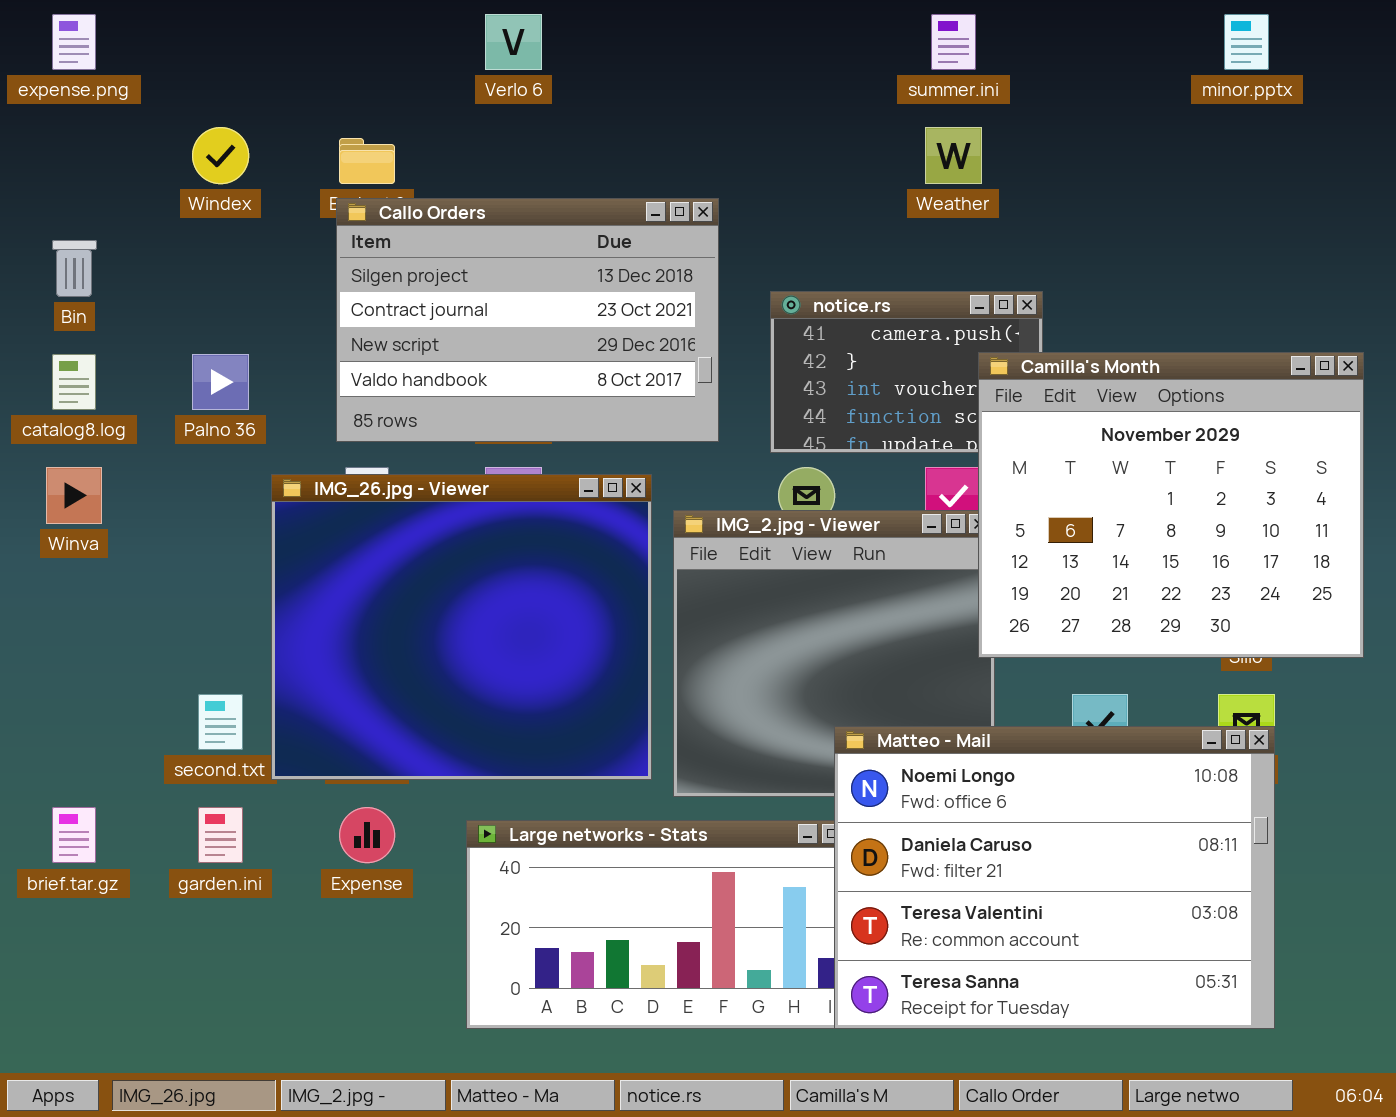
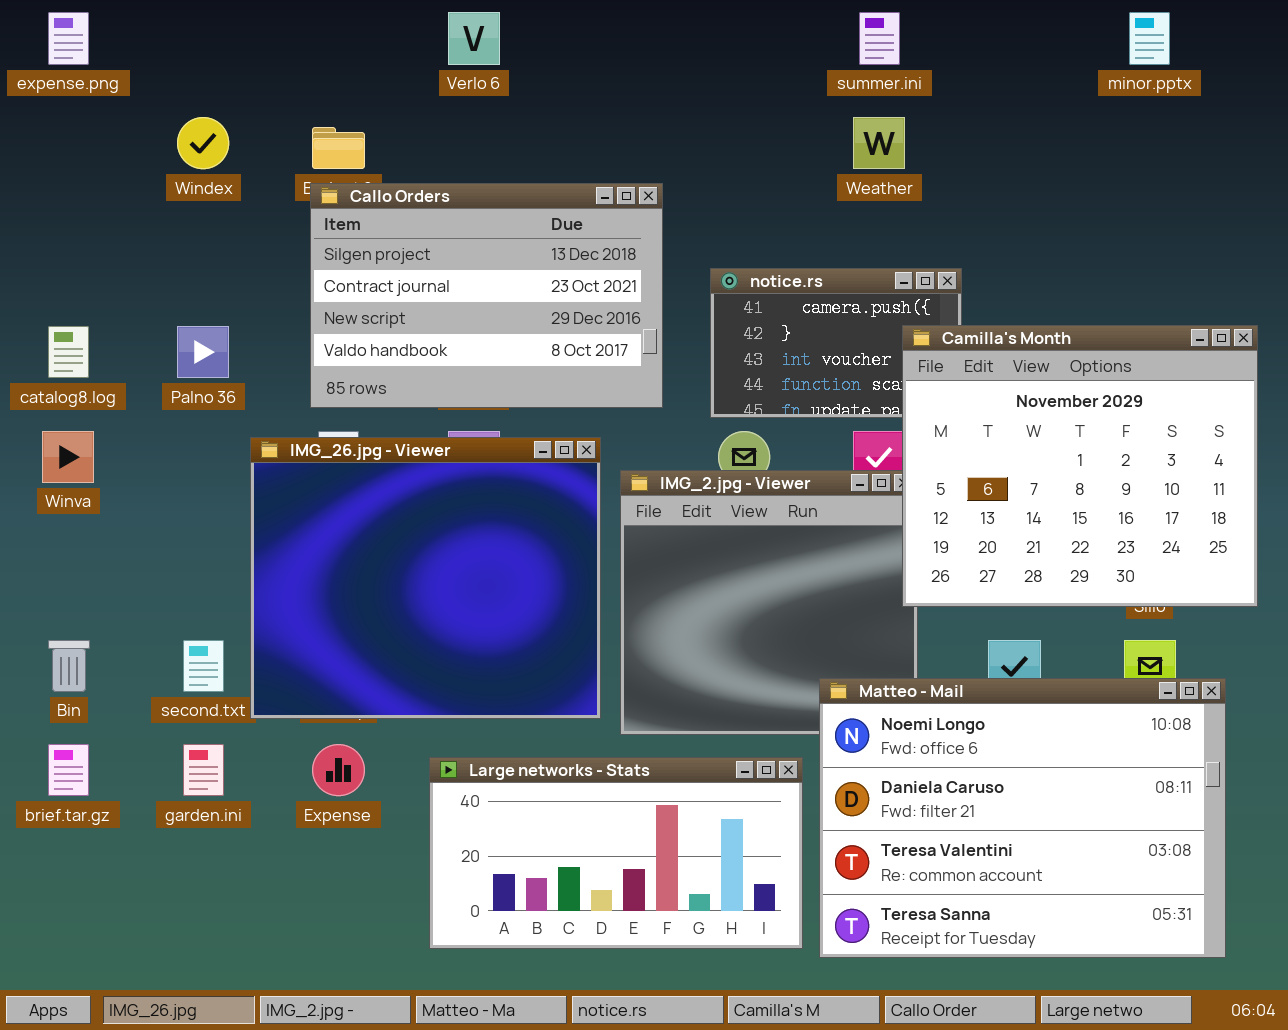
Bin: [52,240,97,297] -> [48,640,90,692], moved
Matteo - Mail: [834,726,1275,1029] -> [819,678,1226,958], moved

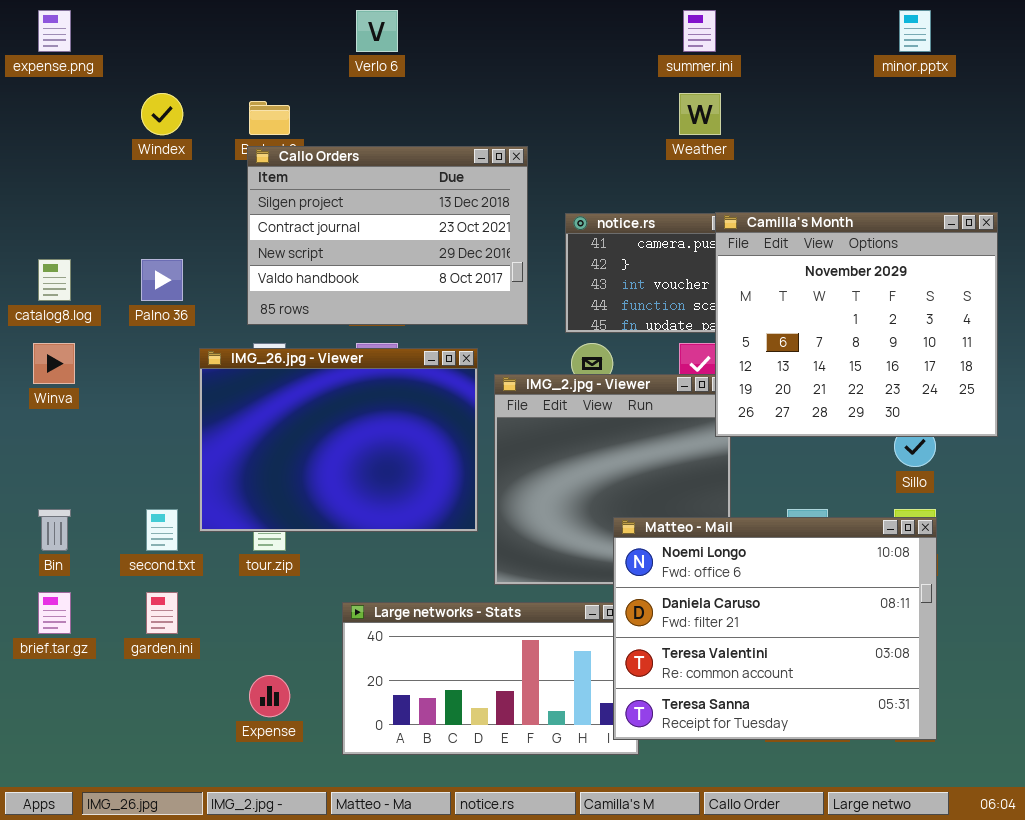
Camilla's Month: [902,325,1258,607] -> [715,212,998,437], moved
IMG_26.jpg - Viewer: [250,437,601,719] -> [199,348,478,532], resized
Matteo - Mail: [819,678,1226,958] -> [613,517,937,740], moved
Expense: [312,744,365,796] -> [249,675,290,717], moved

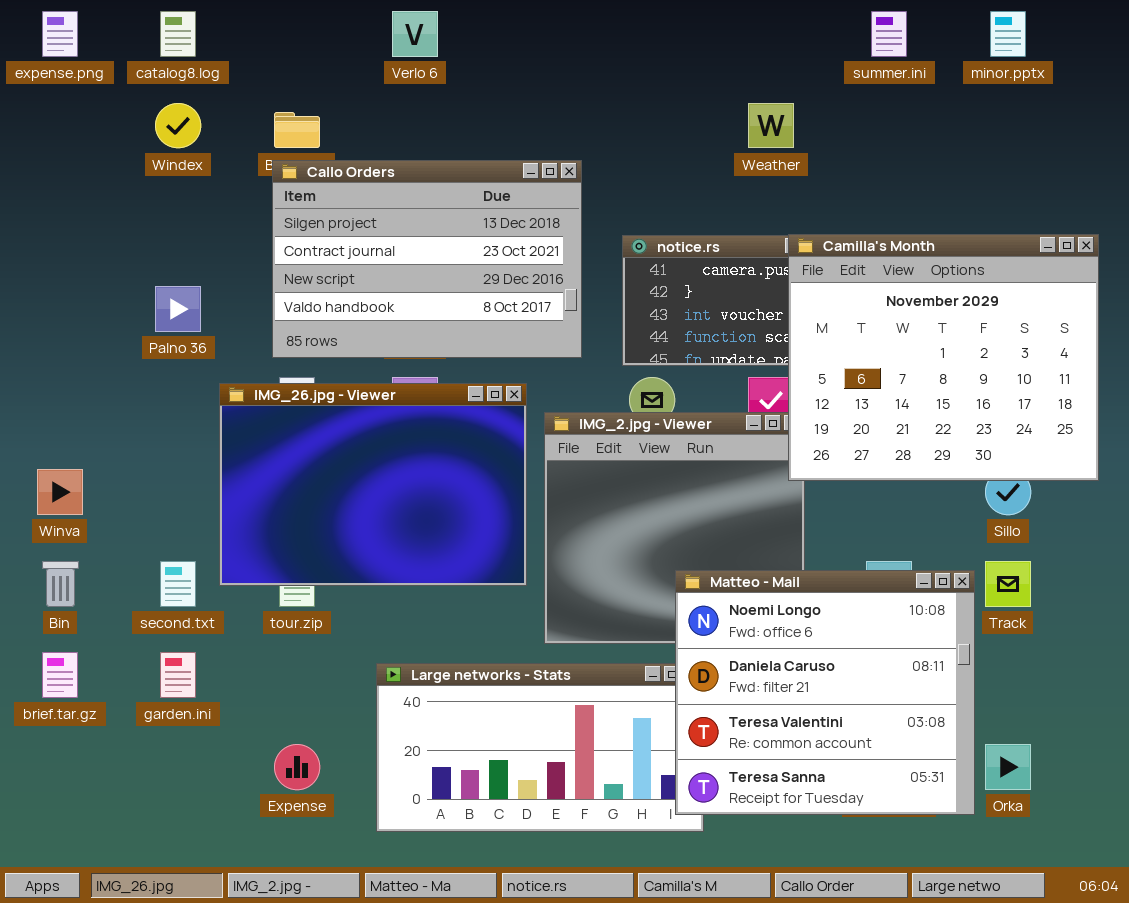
summer.ini: [683,10,716,52] -> [871,11,907,57], moved
catalog8.log: [38,259,71,301] -> [160,11,196,57], moved
Winva: [33,343,75,384] -> [37,469,83,515], moved
Matteo - Mail: [613,517,937,740] -> [675,570,975,815], resized

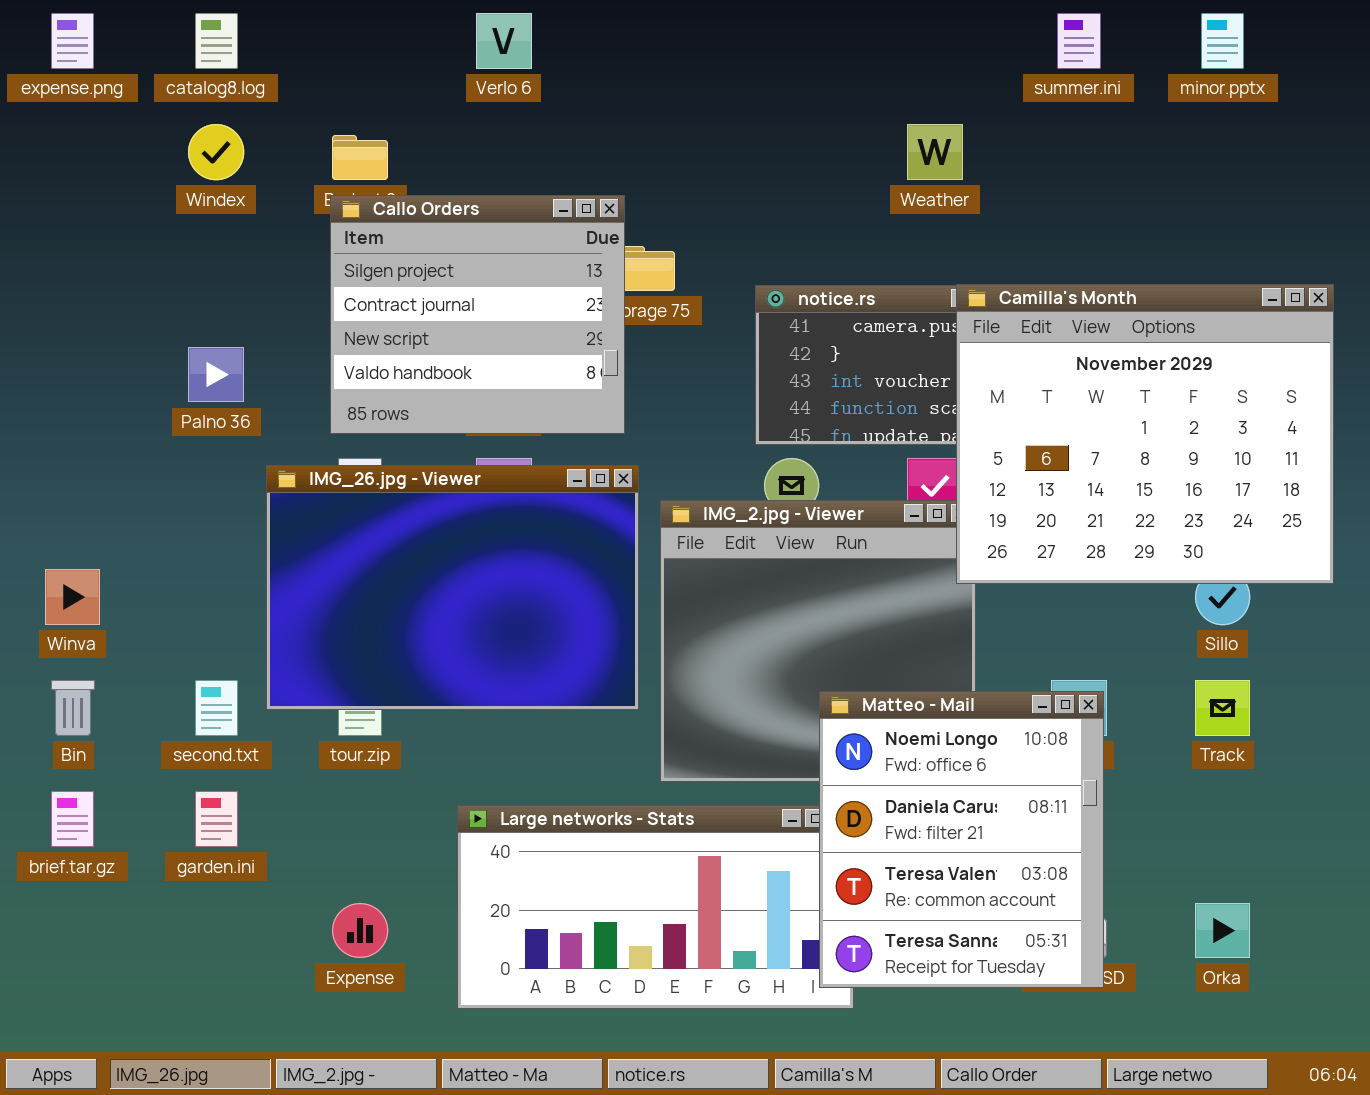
Callo Orders: [272,160,582,358] -> [330,195,625,434], resized
Matteo - Mail: [675,570,975,815] -> [819,691,1104,988], resized

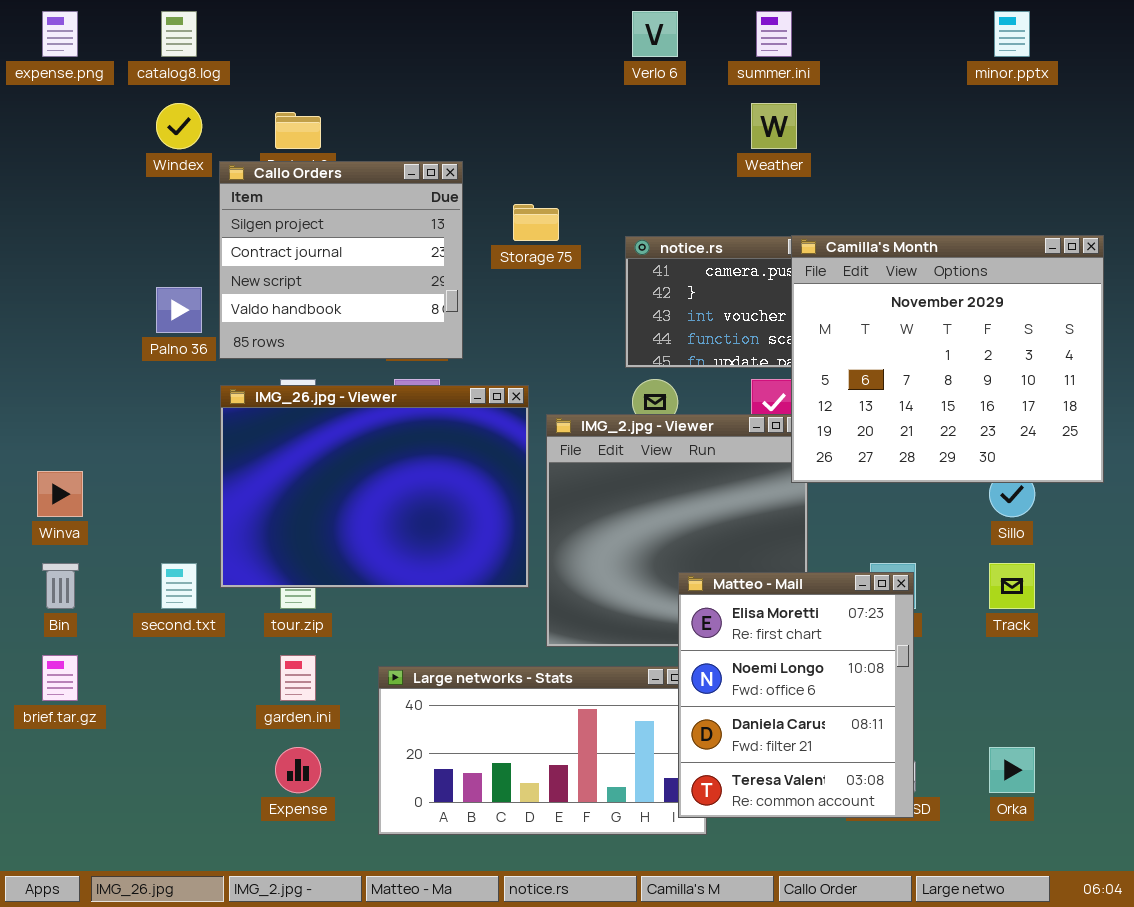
Verlo 6: [476,13,532,69] -> [632,11,678,57], moved
summer.ini: [1057,13,1101,69] -> [756,11,792,57], moved
Callo Orders: [330,195,625,434] -> [219,161,463,359], moved
Matteo - Mail: [819,691,1104,988] -> [678,572,914,818], scrolled up 1 row
garden.ini: [195,791,238,847] -> [280,655,316,701], moved

